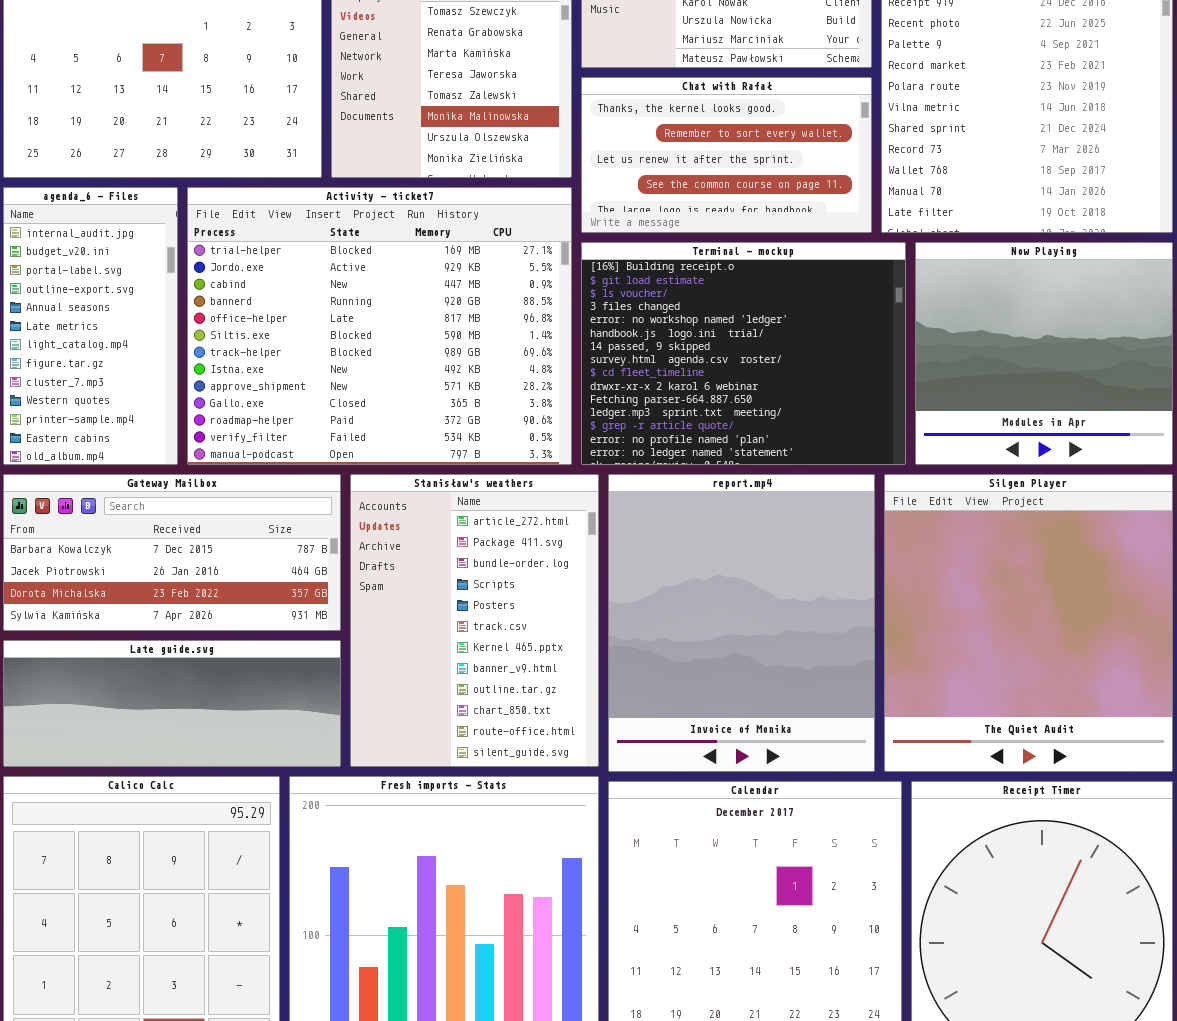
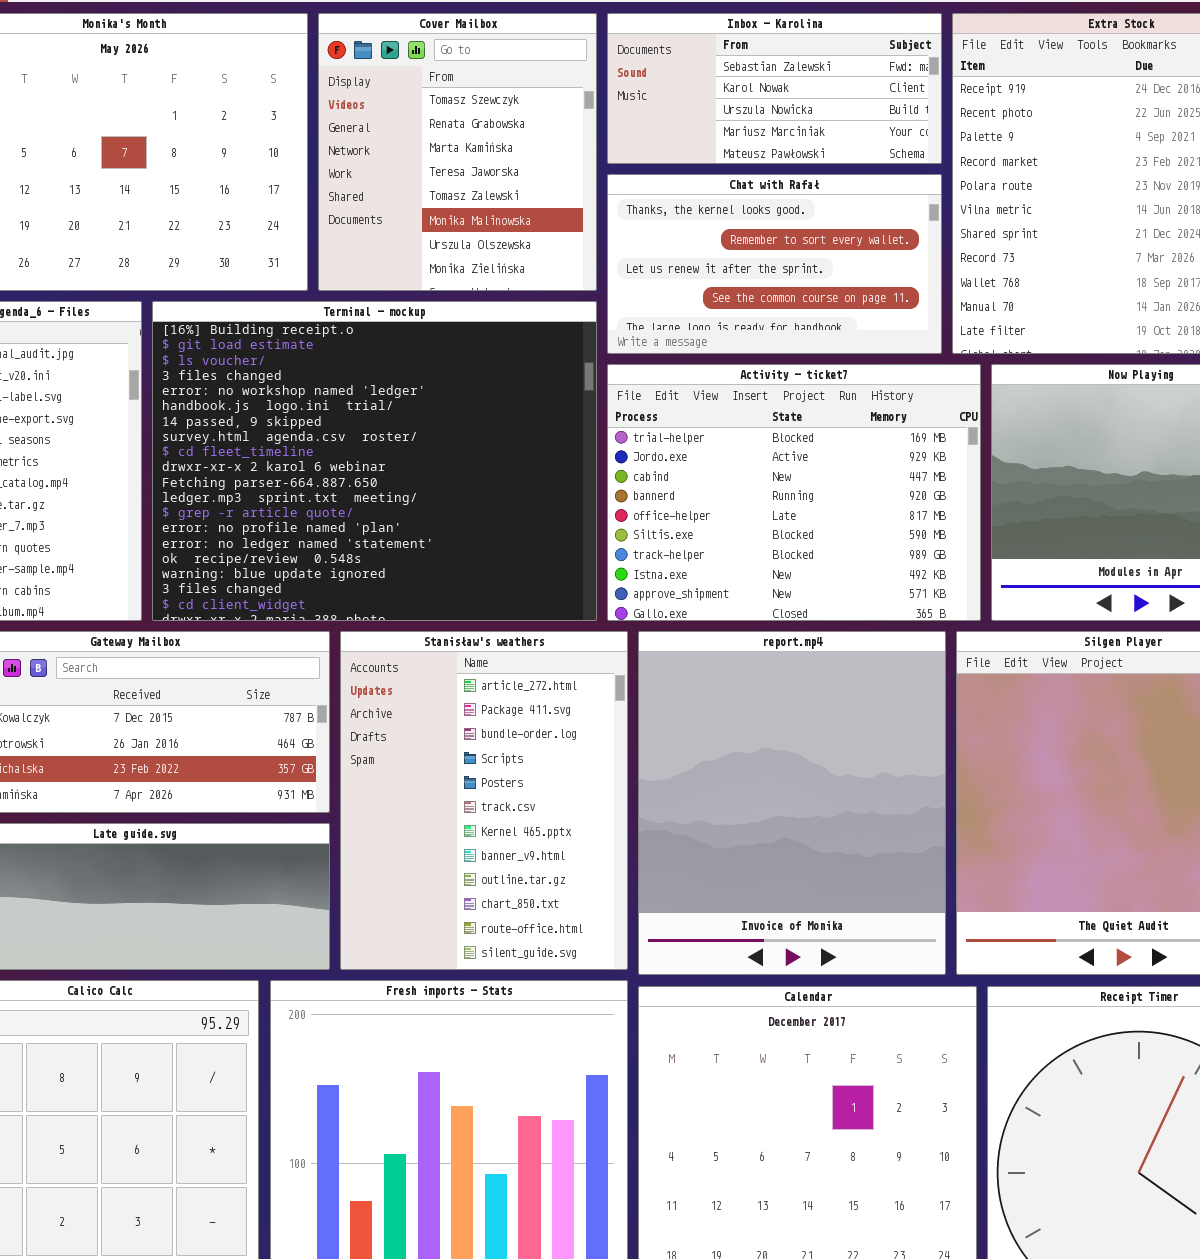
Activity - ticket7: [187,187,572,465] -> [607,364,981,621], moved, resized
Terminal - mockup: [581,242,906,465] -> [152,301,597,621], moved, resized

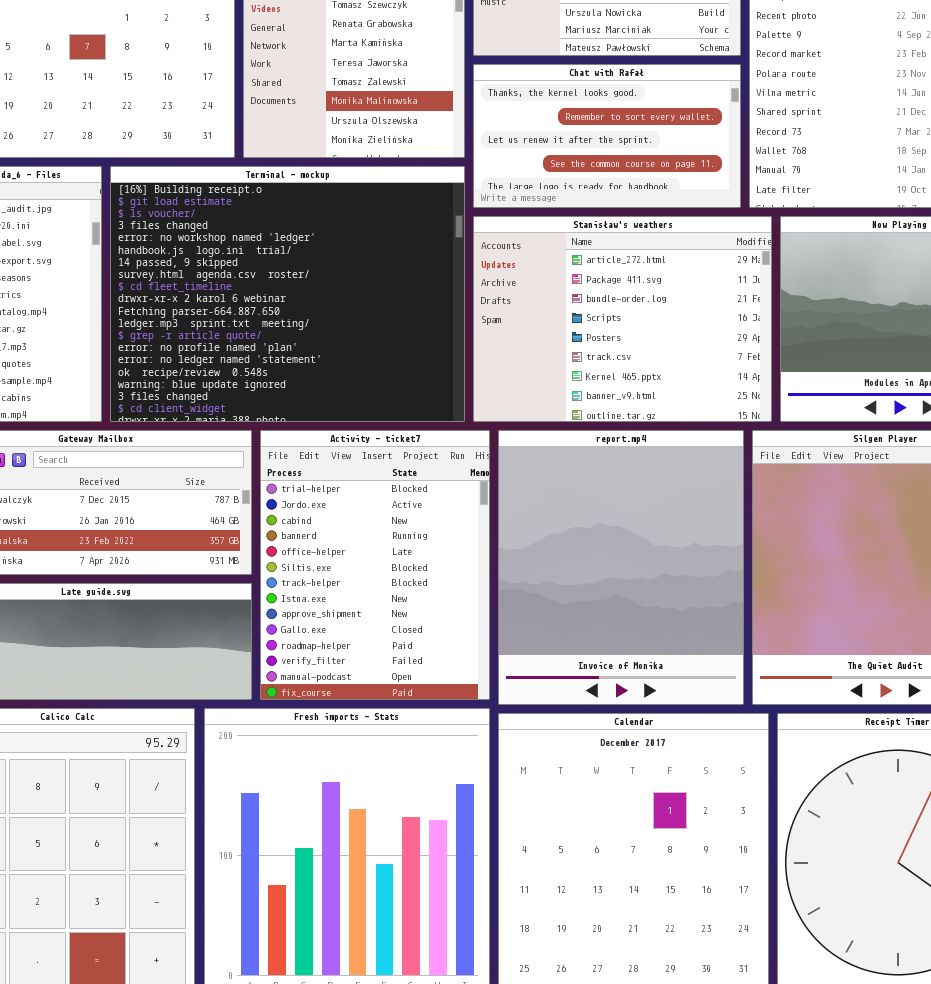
Activity - ticket7: [607,364,981,621] -> [260,430,490,700], moved, resized
Stanisław's weathers: [340,631,628,970] -> [473,216,772,422], moved, resized

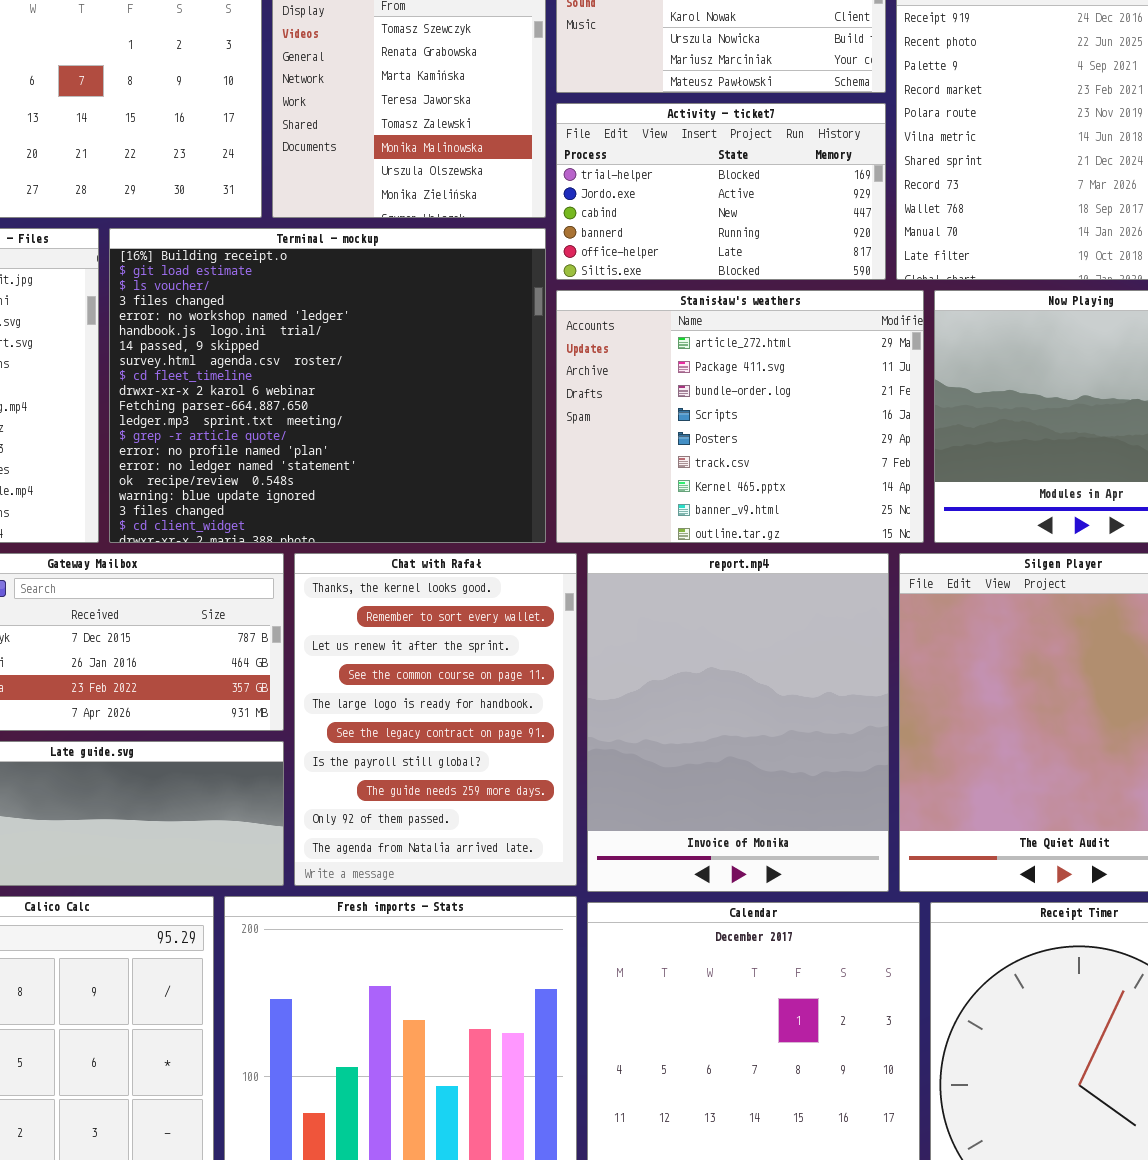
Chat with Rafał: [473,64,741,208] -> [294,553,577,886], moved, resized
Activity - ticket7: [260,430,490,700] -> [556,103,886,280], moved, resized

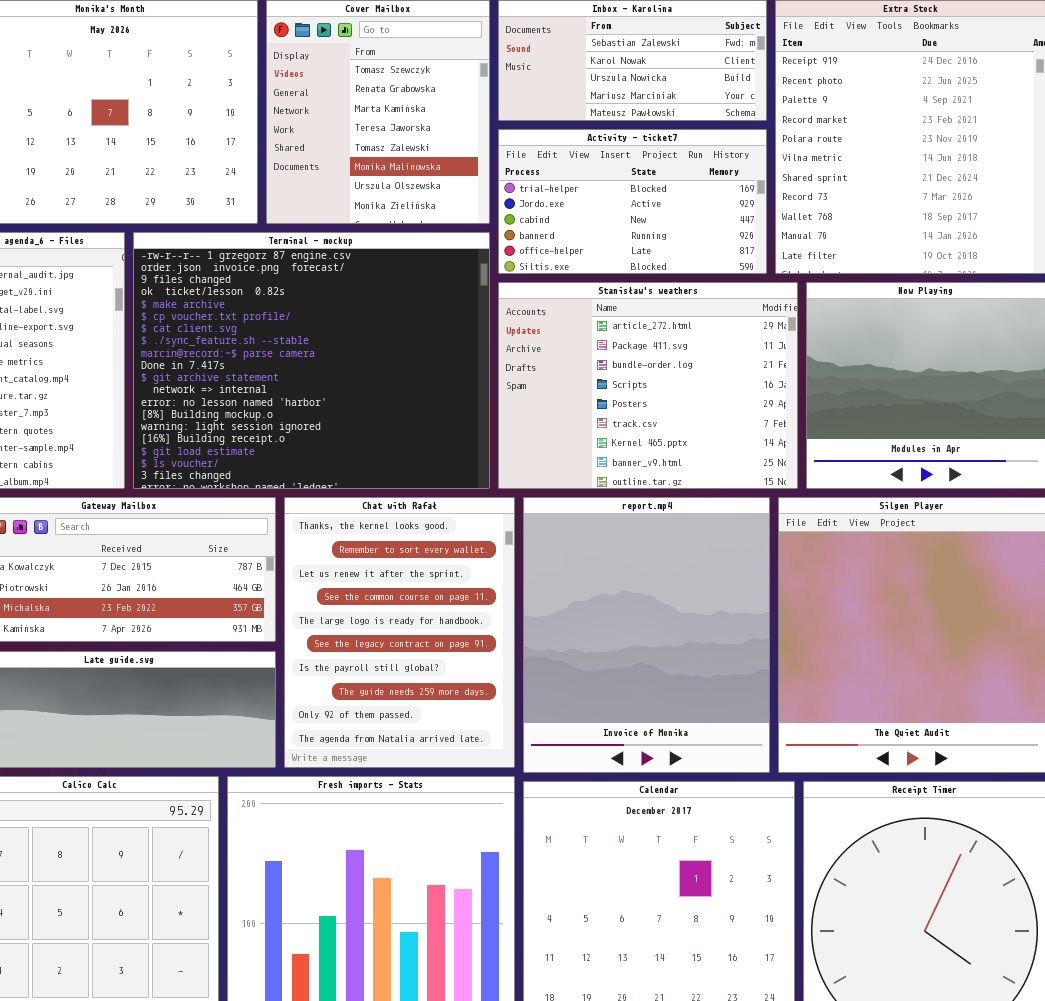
Terminal - mockup: [109,228,546,543] -> [133,232,490,489], scrolled up 15 rows

